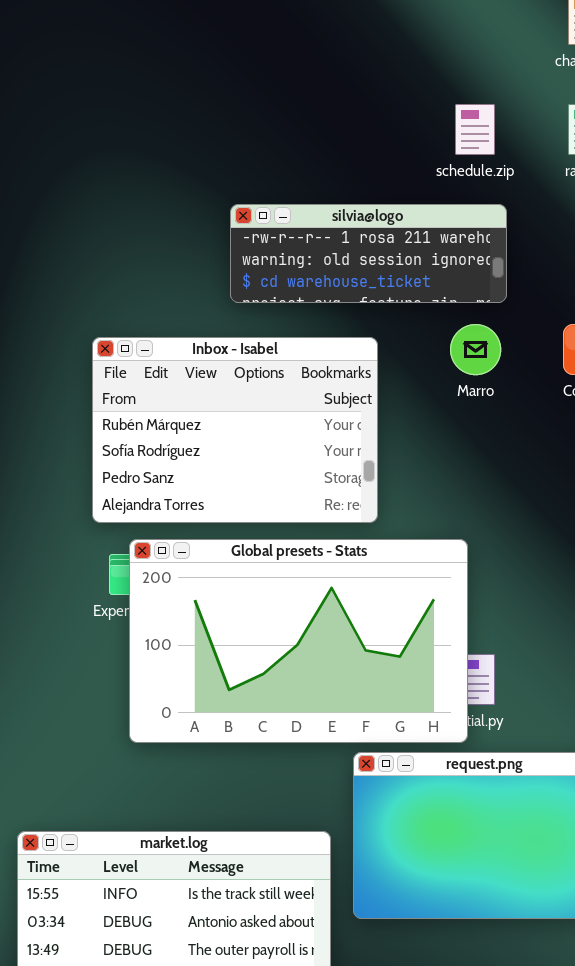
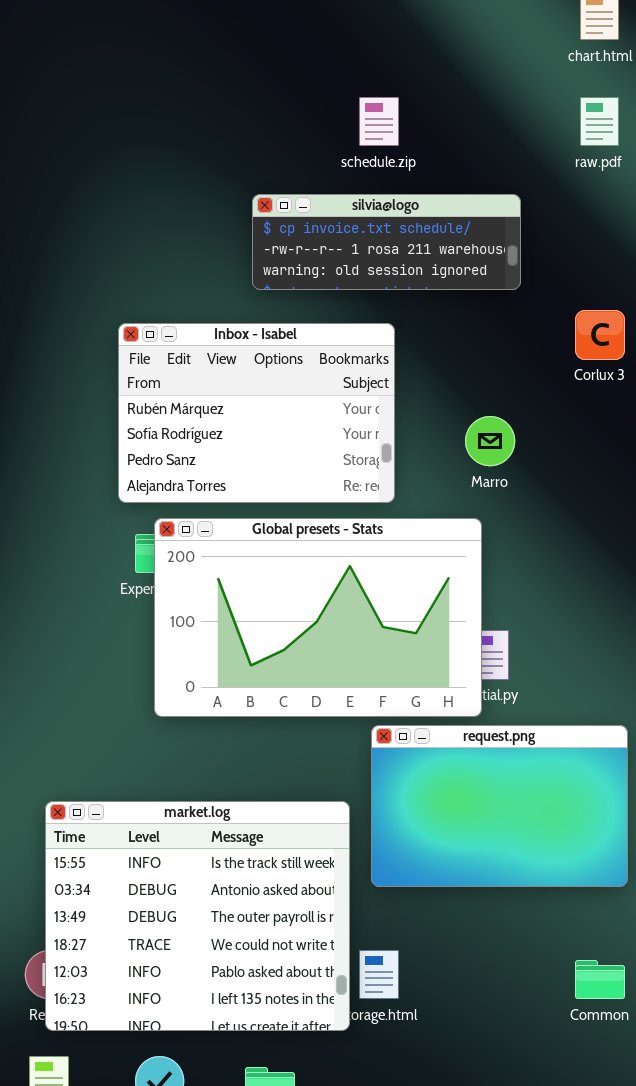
schedule.zip: [455,104,495,155] -> [359,97,399,146], moved
silvia@logo: [230,204,507,303] -> [252,194,521,290], scrolled up 1 row
Marro: [450,324,501,375] -> [465,416,515,466], moved

